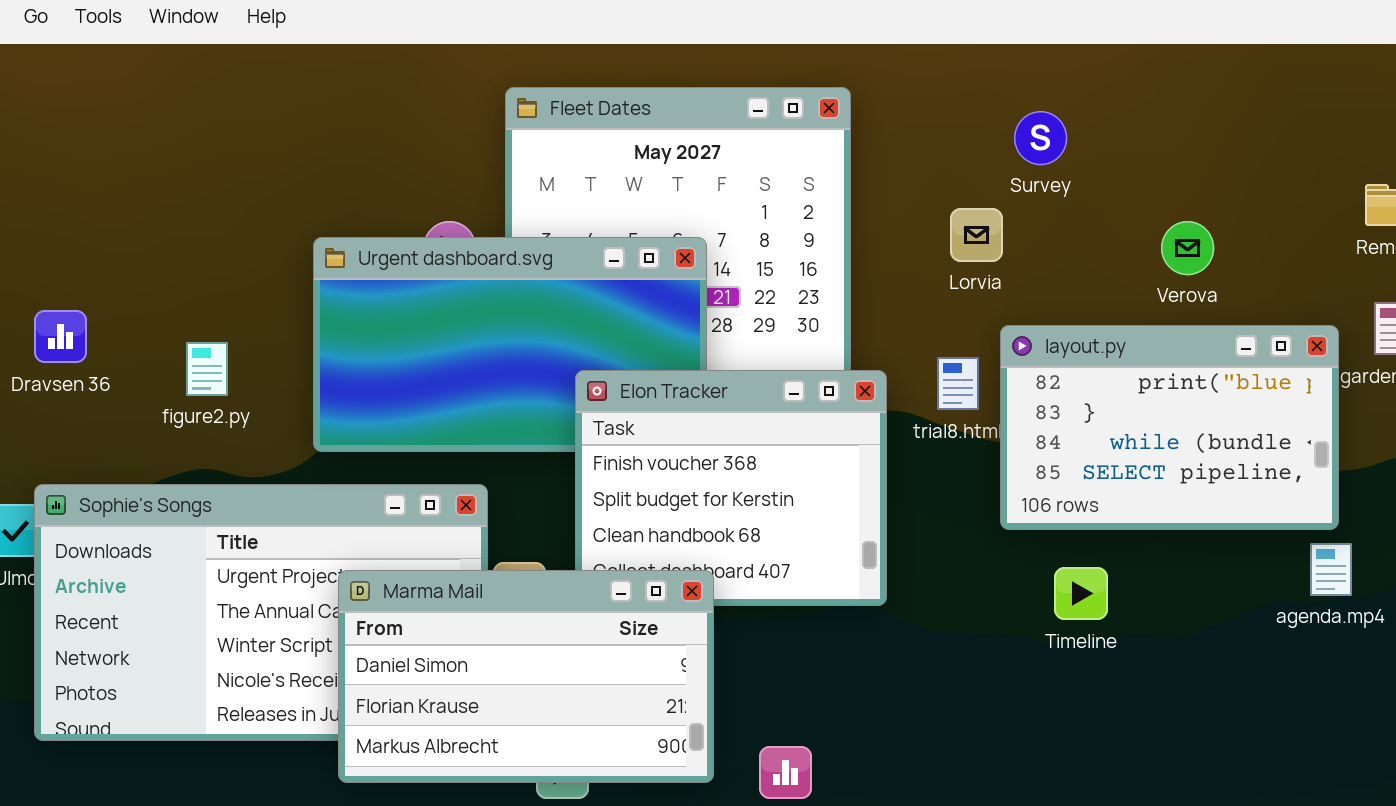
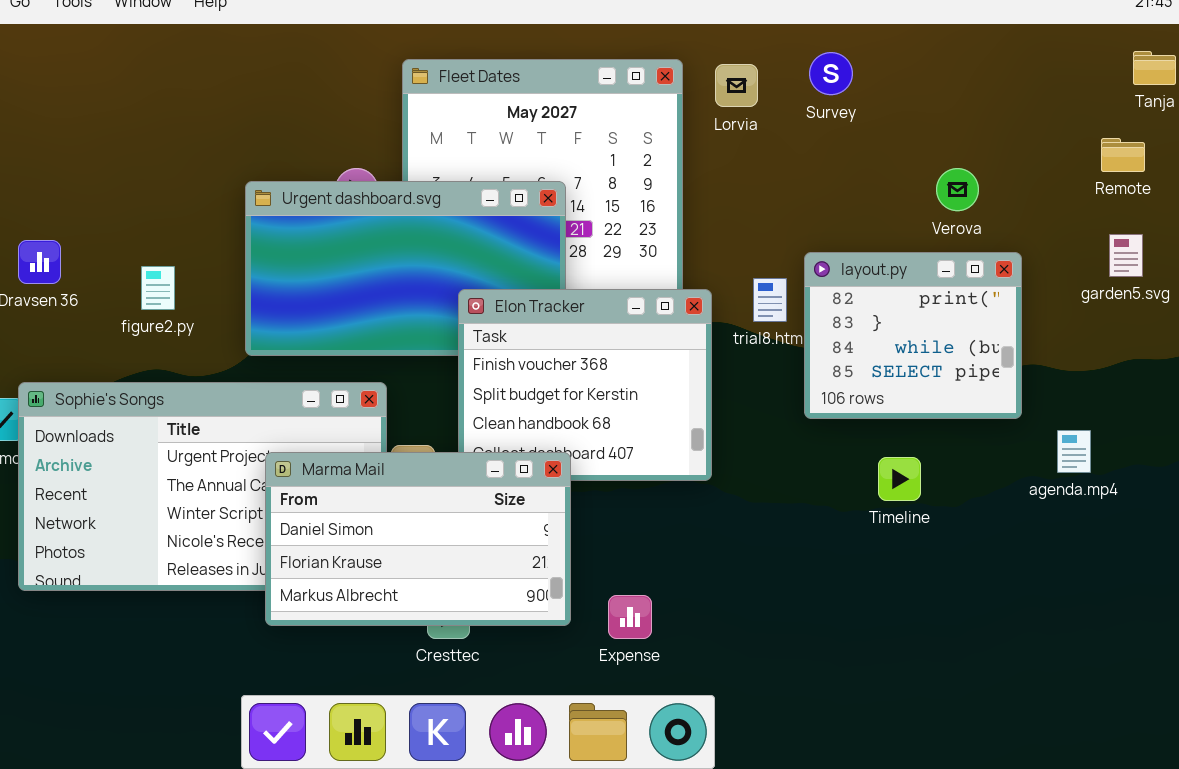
Survey: [1014,111,1067,165] -> [809,52,853,95], moved
Lorvia: [950,208,1003,262] -> [715,64,758,107], moved
layout.py: [1000,325,1339,530] -> [804,252,1022,419], resized
Timeline: [1054,567,1108,620] -> [878,457,921,501], moved

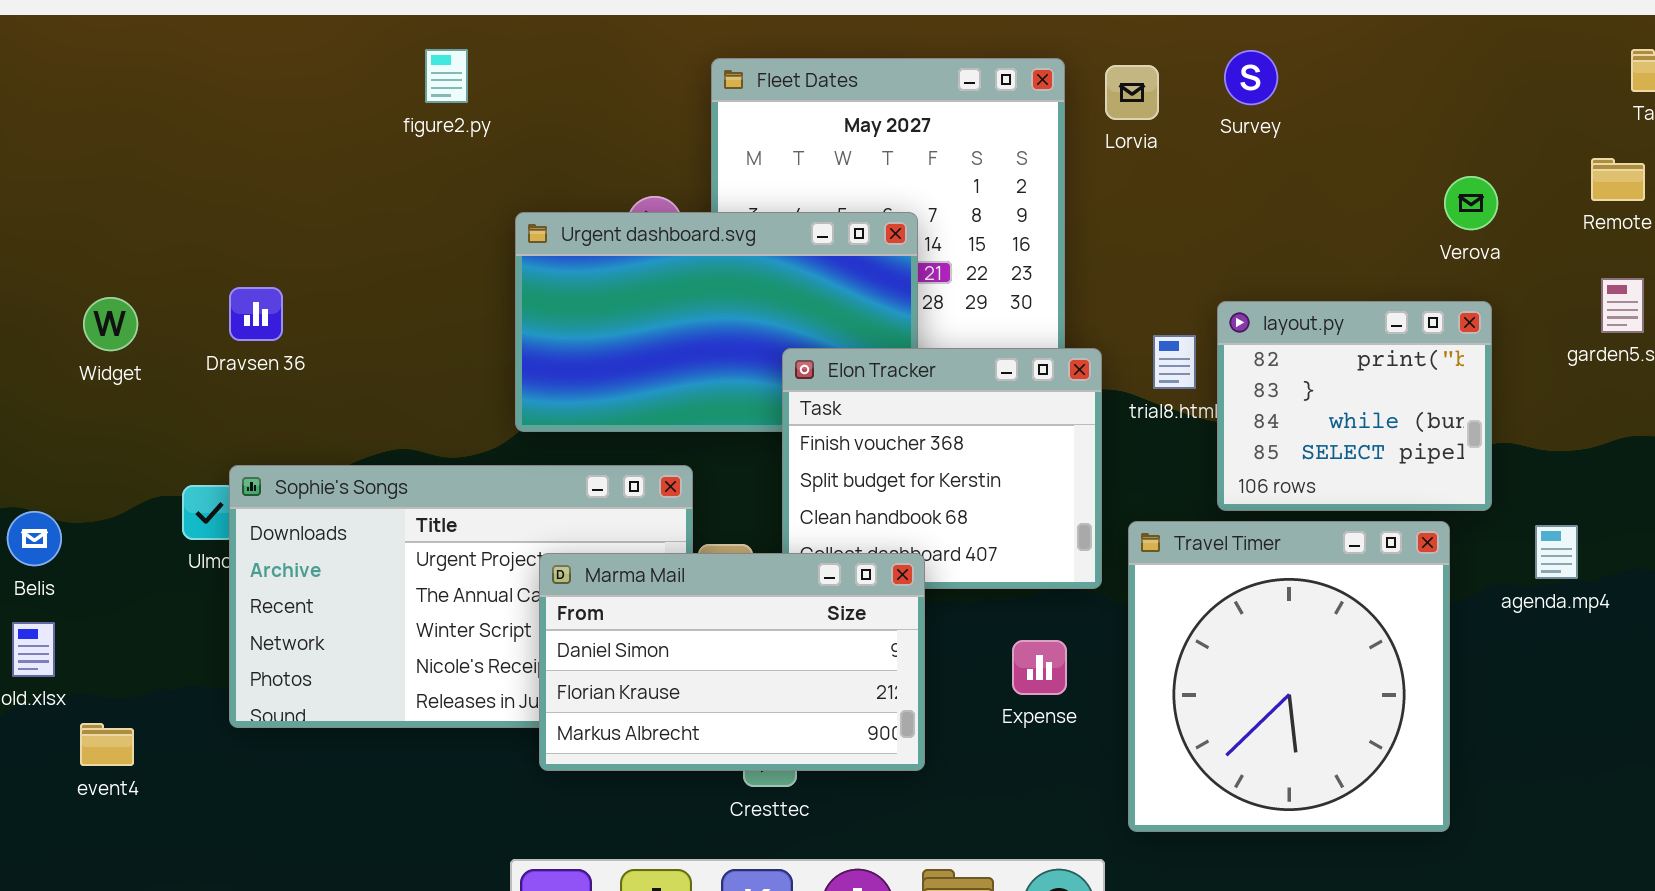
Verova: [936,168,979,211] -> [1444,176,1498,230], moved
figure2.py: [141,266,175,310] -> [425,49,468,103], moved
Travel Timer: none -> [1128,521,1450,832], opened
Expense: [608,595,652,639] -> [1012,640,1067,695], moved

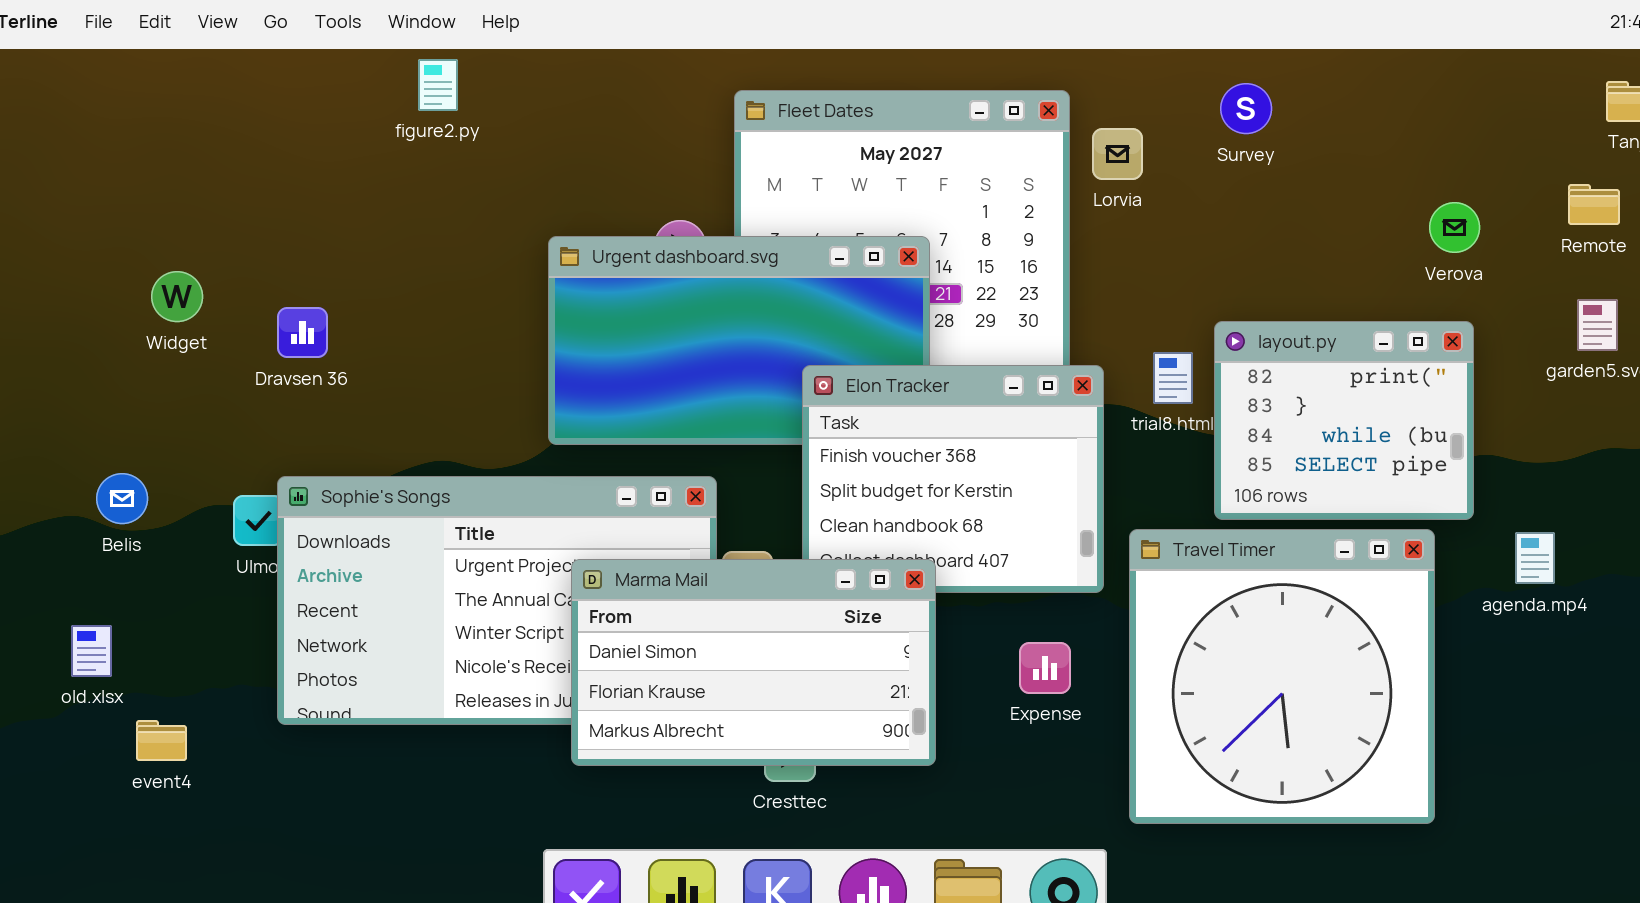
figure2.py: [425,49,468,103] -> [418,59,458,111], moved
Lorvia: [1105,65,1159,120] -> [1092,128,1143,180], moved
Widget: [83,297,138,351] -> [151,271,203,322], moved
Belis: [7,511,62,566] -> [96,473,148,524], moved

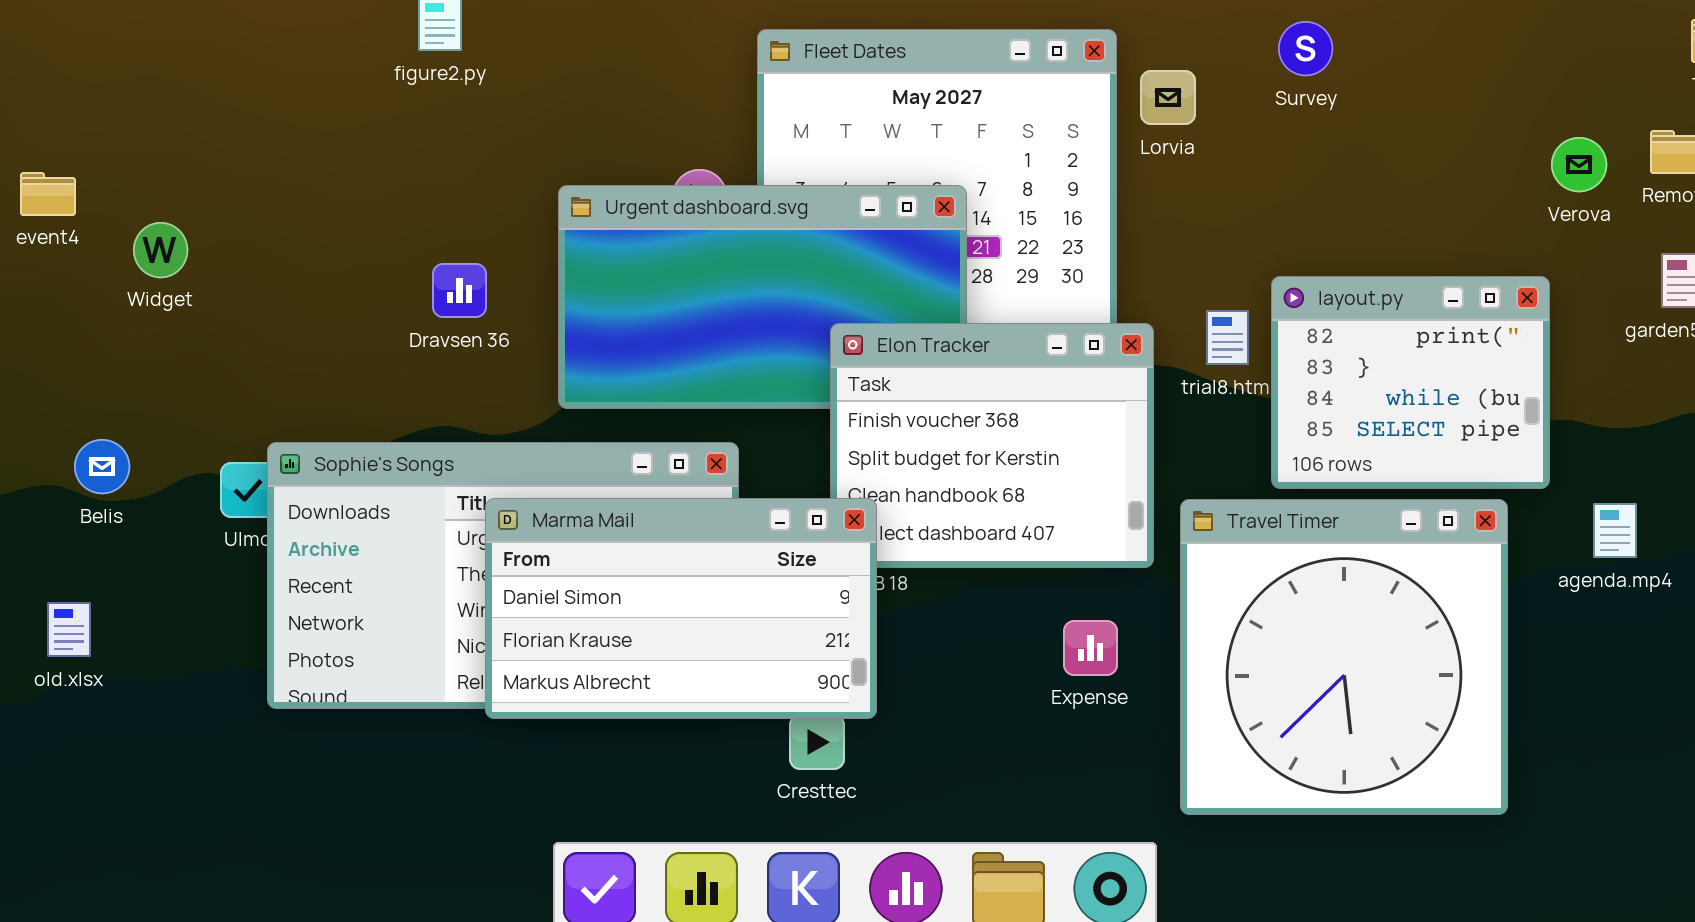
Verova: [1429,202,1480,253] -> [1551,137,1607,192], moved
Dravsen 36: [277,307,328,358] -> [432,263,487,318], moved
Marma Mail: [571,559,936,766] -> [485,498,877,719], moved
event4: [136,720,187,761] -> [20,172,76,216], moved

